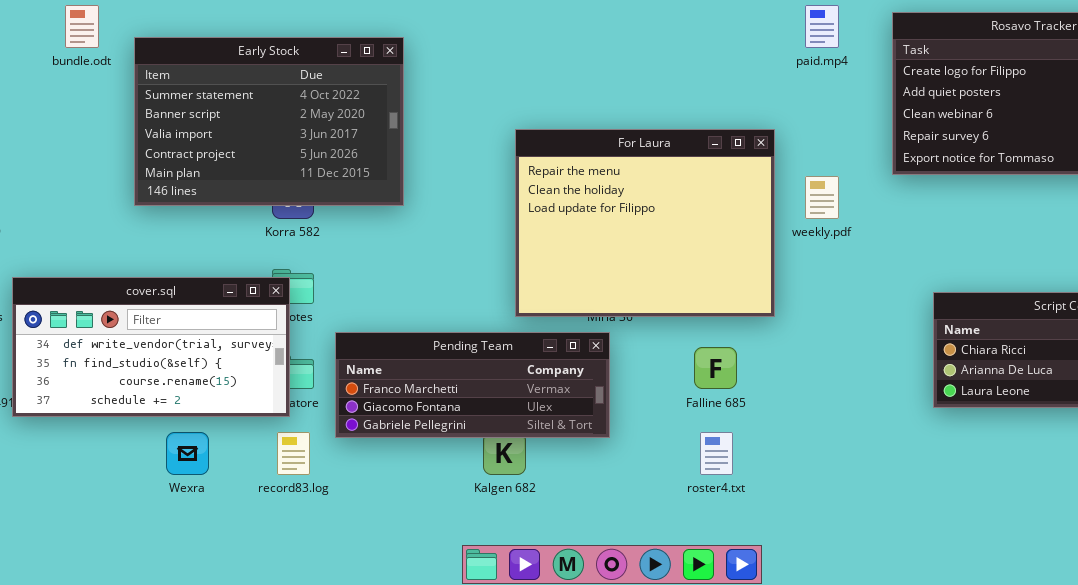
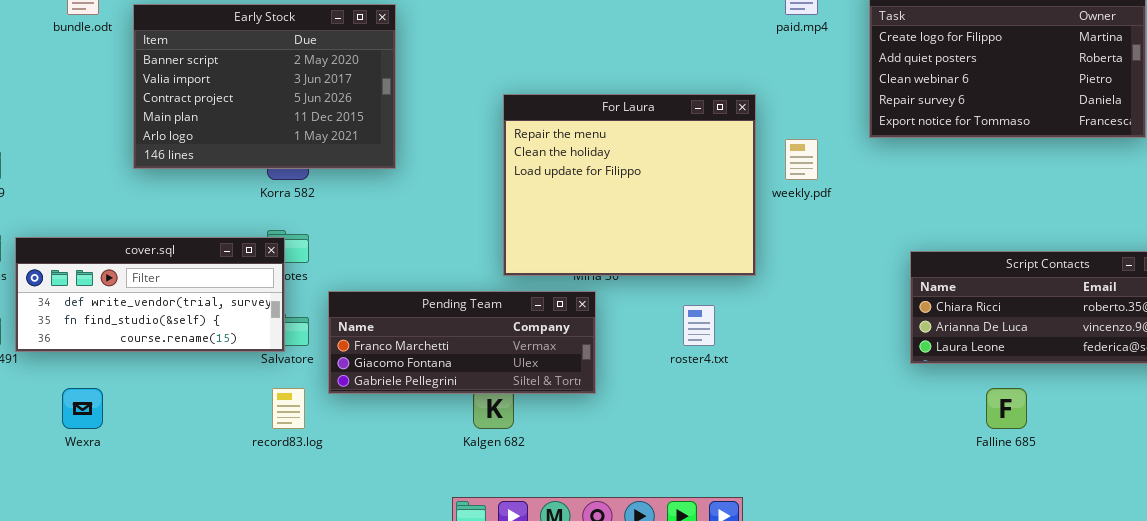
Early Stock: [134,37,404,206] -> [133,4,396,169], scrolled down 1 row
cover.sql: [12,277,290,417] -> [15,237,285,352], resized
Falline 685: [694,347,737,389] -> [986,388,1027,429], moved
Wexra: [166,432,209,475] -> [62,388,103,429], moved
roster4.txt: [700,432,733,475] -> [683,305,715,346], moved

